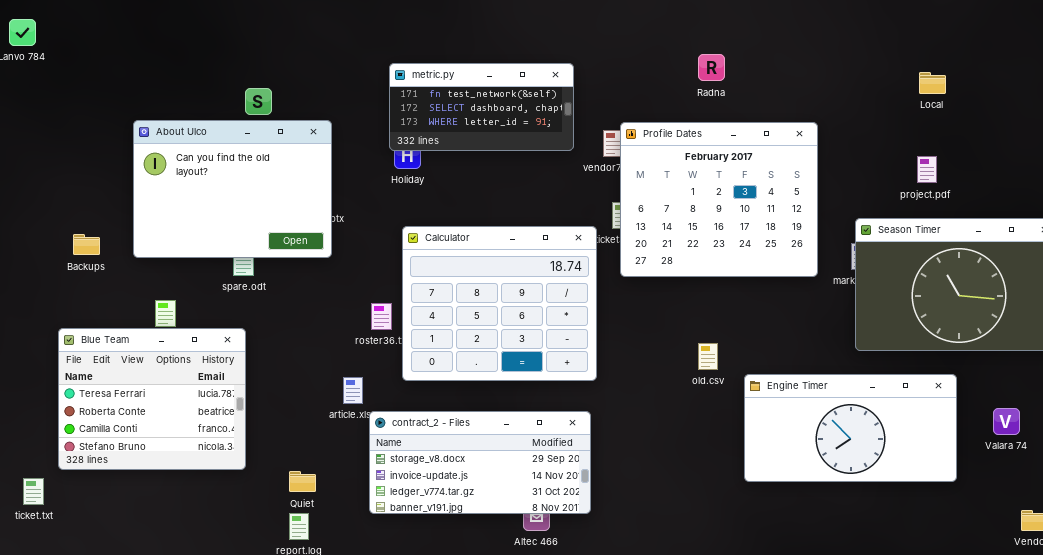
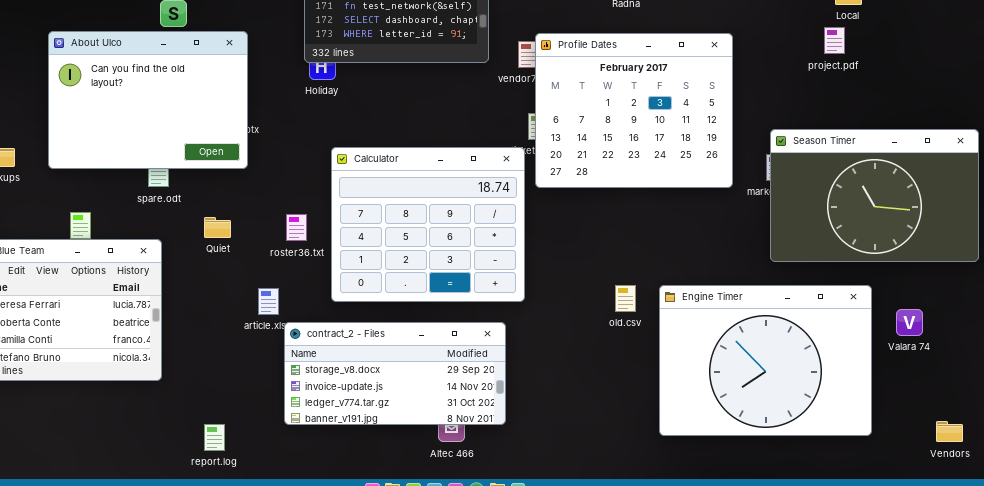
project.pdf: [917,156,937,183] -> [824,27,845,54], moved
Calculator: [402,226,597,381] -> [331,147,525,302], moved
old.csv: [698,343,718,370] -> [615,285,636,312], moved
Engine Timer: [744,374,957,482] -> [659,285,872,436], resized
Valara 74: [993,408,1020,435] -> [896,309,923,336], moved
Quiet: [289,471,316,492] -> [204,217,231,238], moved

